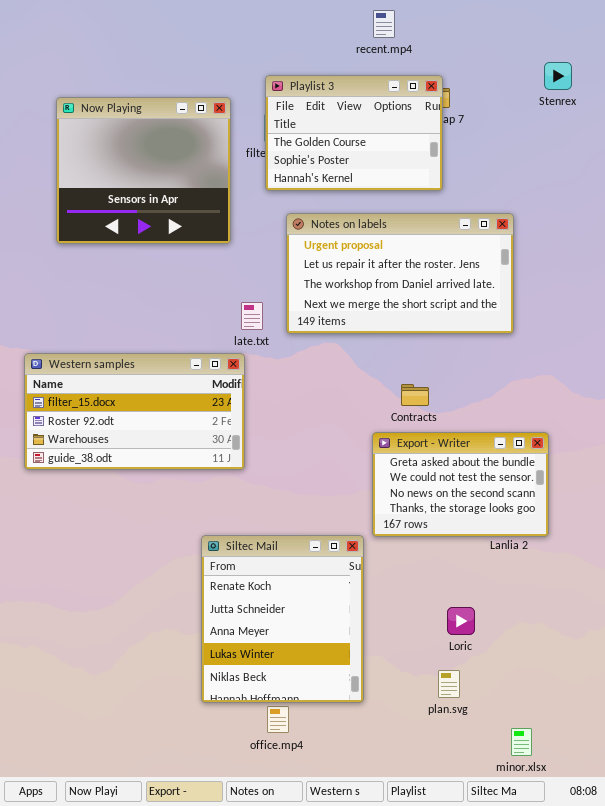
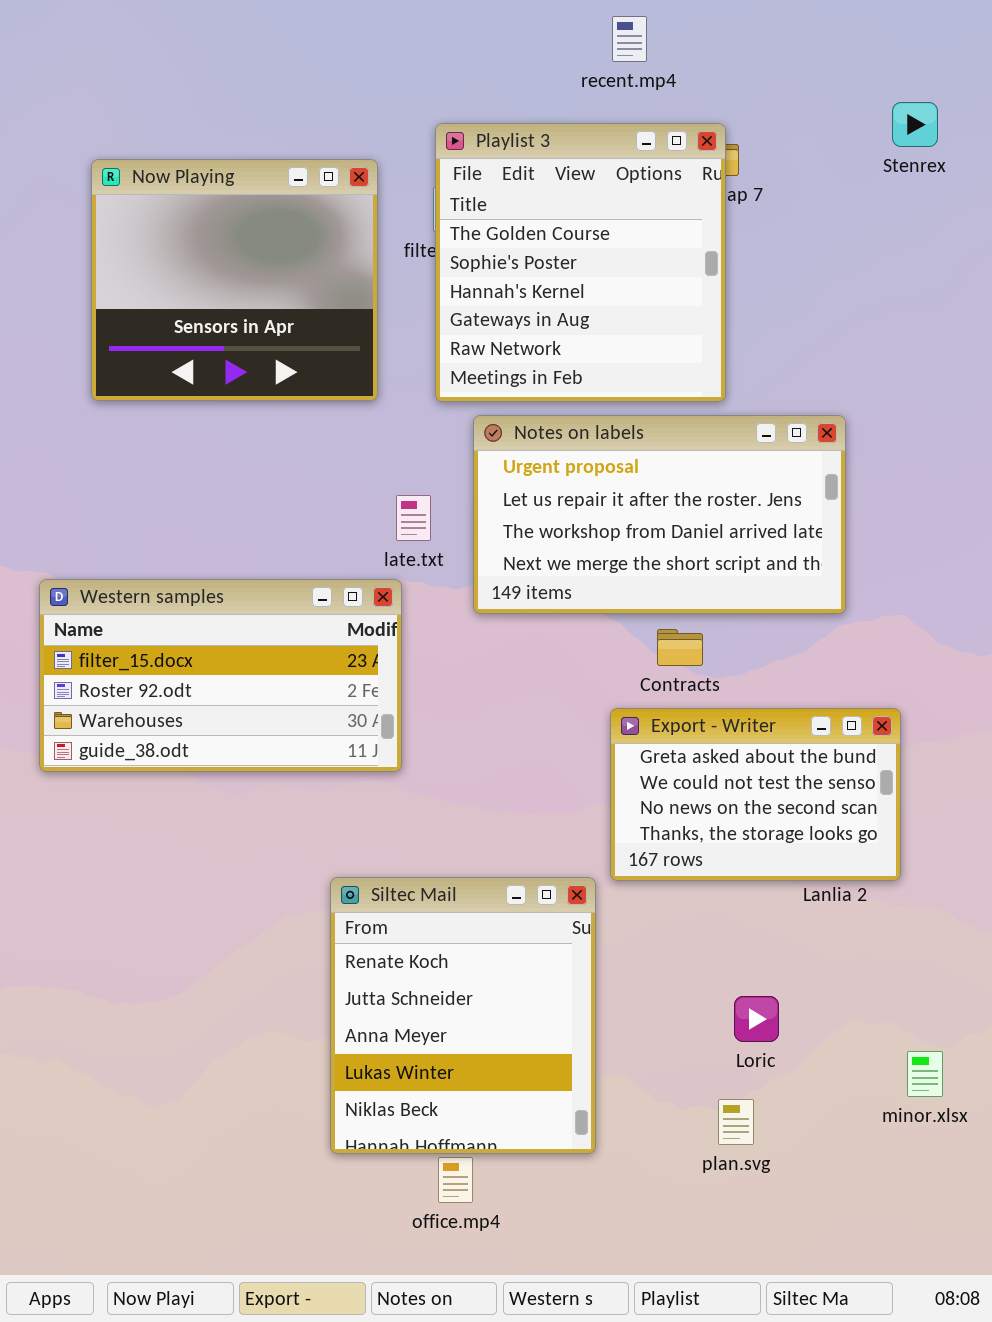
Playlist 3: [265,75,443,191] -> [435,123,726,402], resized
Notes on labels: [286,213,514,334] -> [473,415,846,614], moved
minor.xlsx: [511,728,532,756] -> [907,1051,943,1097], moved

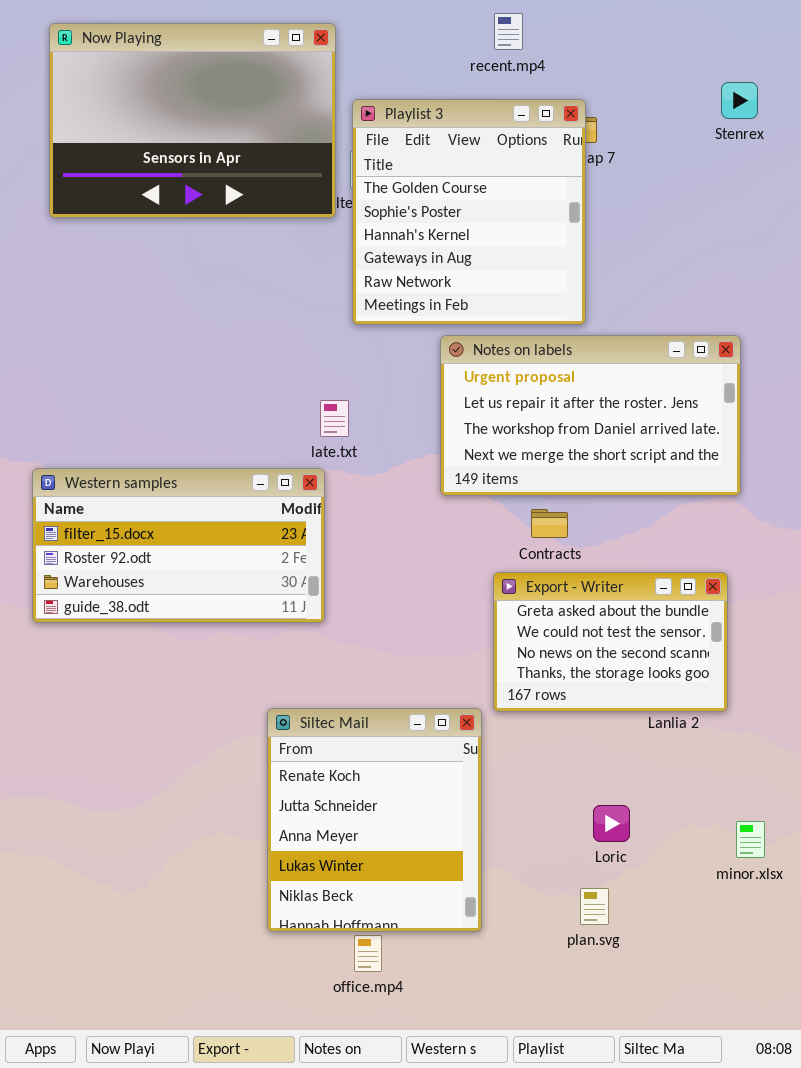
Now Playing: [91,159,378,401] -> [49,23,336,218], moved, resized
Notes on labels: [473,415,846,614] -> [440,335,741,496], moved
minor.xlsx: [907,1051,943,1097] -> [736,821,765,858], moved

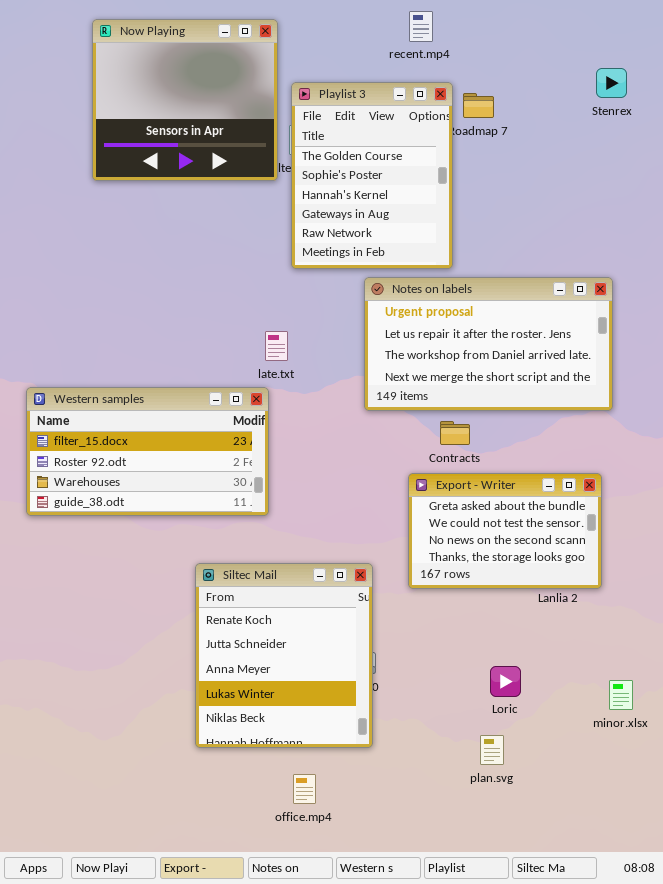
Now Playing: [49,23,336,218] -> [92,19,278,181], resized
Playlist 3: [352,99,586,325] -> [291,82,453,269], resized
Siltec Mail: [267,708,482,932] -> [195,563,373,748], moved

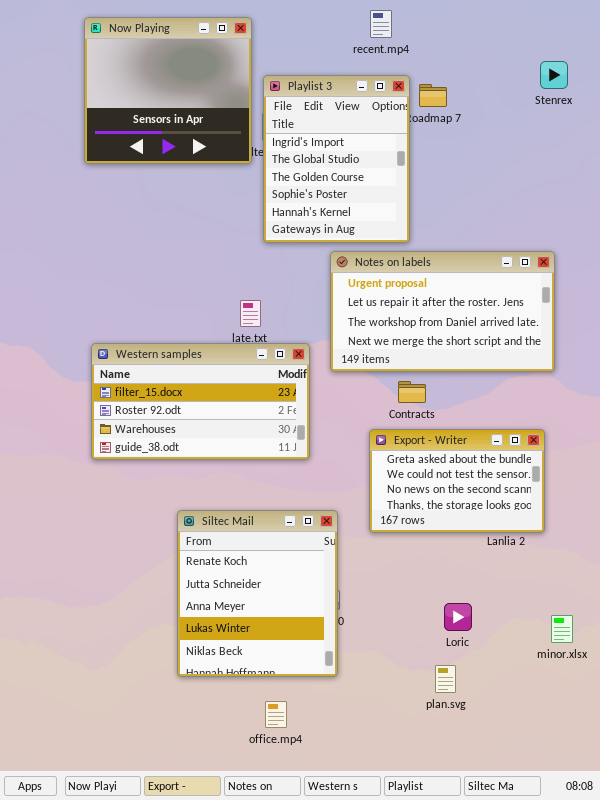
Playlist 3: [291,82,453,269] -> [263,75,410,243], scrolled up 2 rows
Western samples: [26,387,269,516] -> [91,343,310,460], moved

